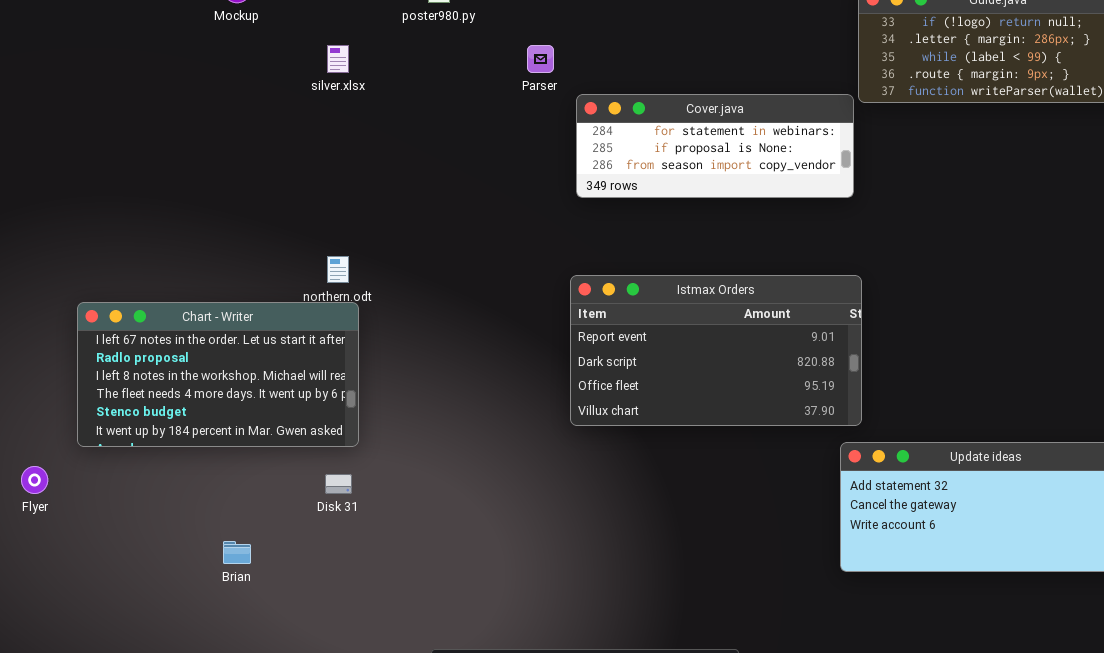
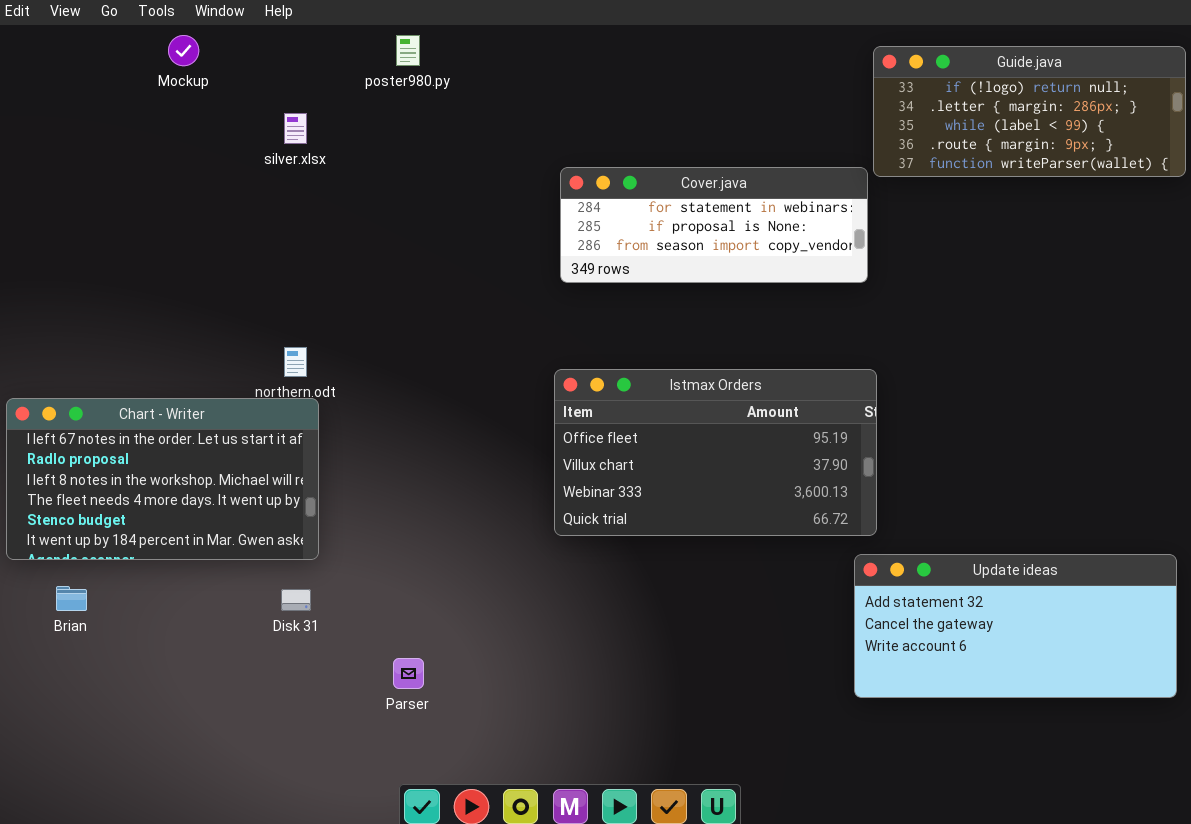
Parser: [527,45,554,73] -> [393,658,424,689], moved
Istmax Orders: [570,275,862,426] -> [554,369,877,536], scrolled down 2 rows
Brian: [223,541,251,564] -> [56,586,87,611], moved

